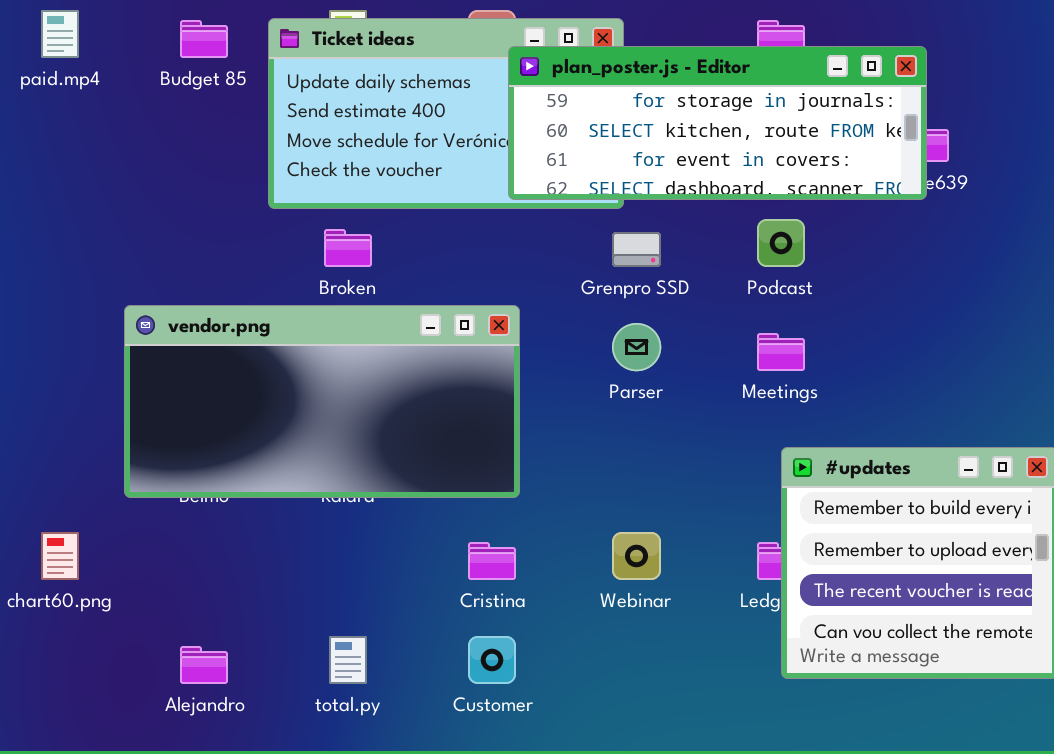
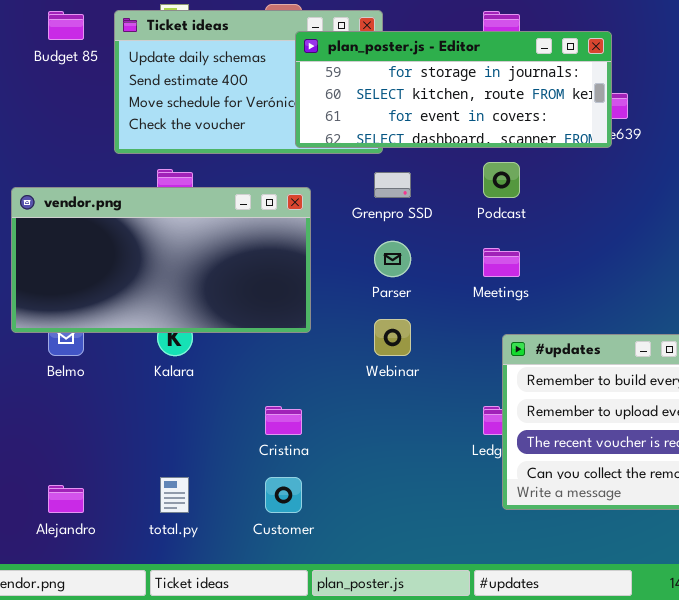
vendor.png: [124,305,520,498] -> [11,187,311,333], moved
Webinar: [612,532,661,580] -> [374,319,411,356], moved

